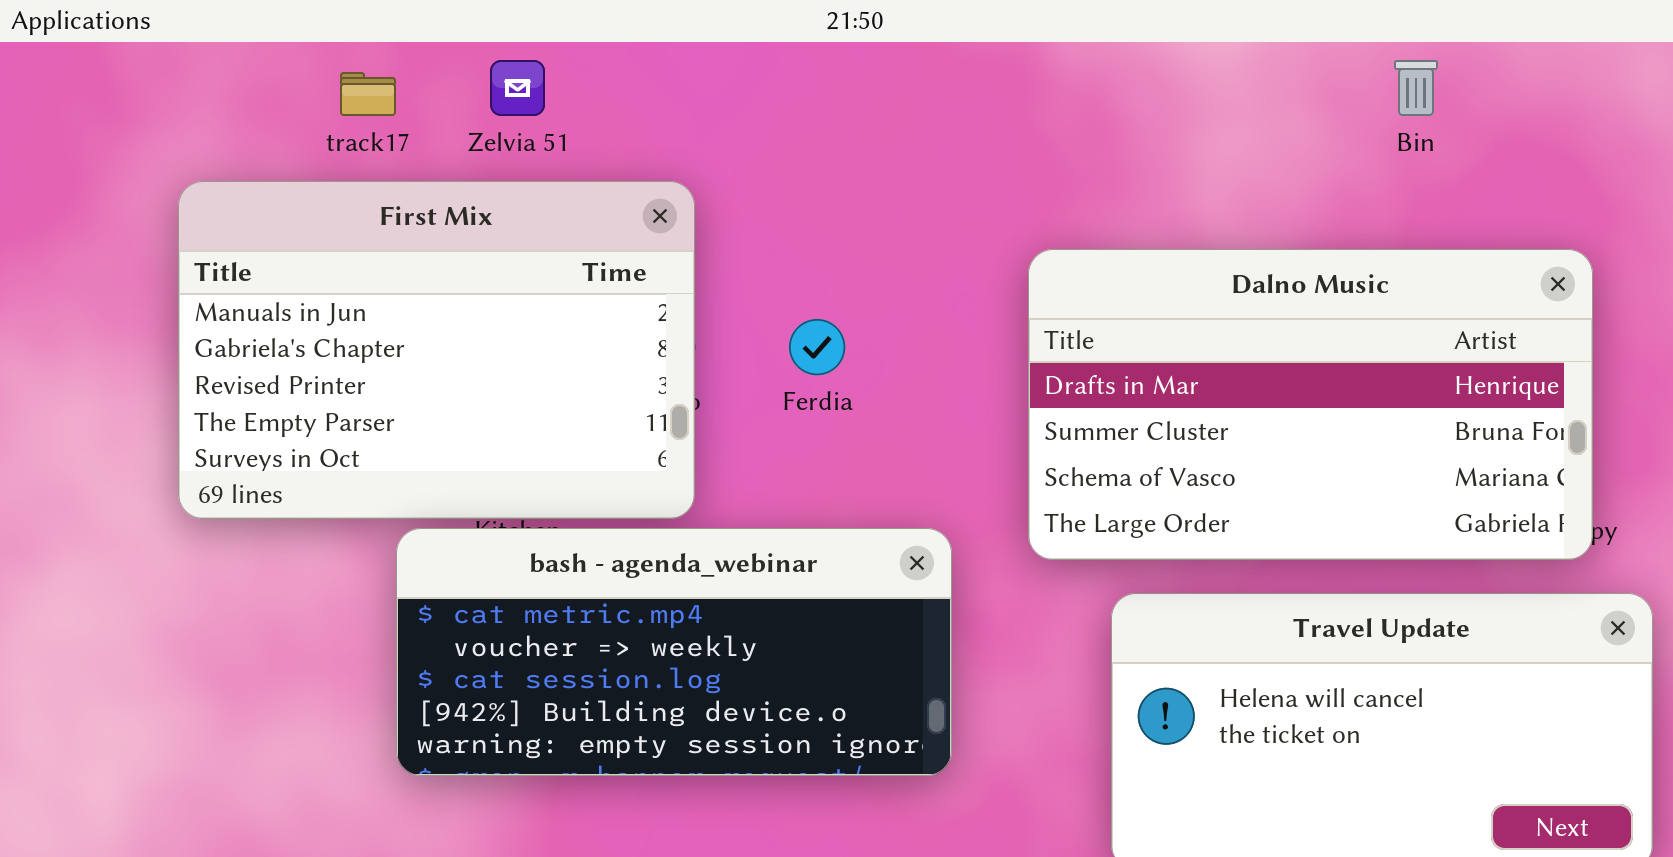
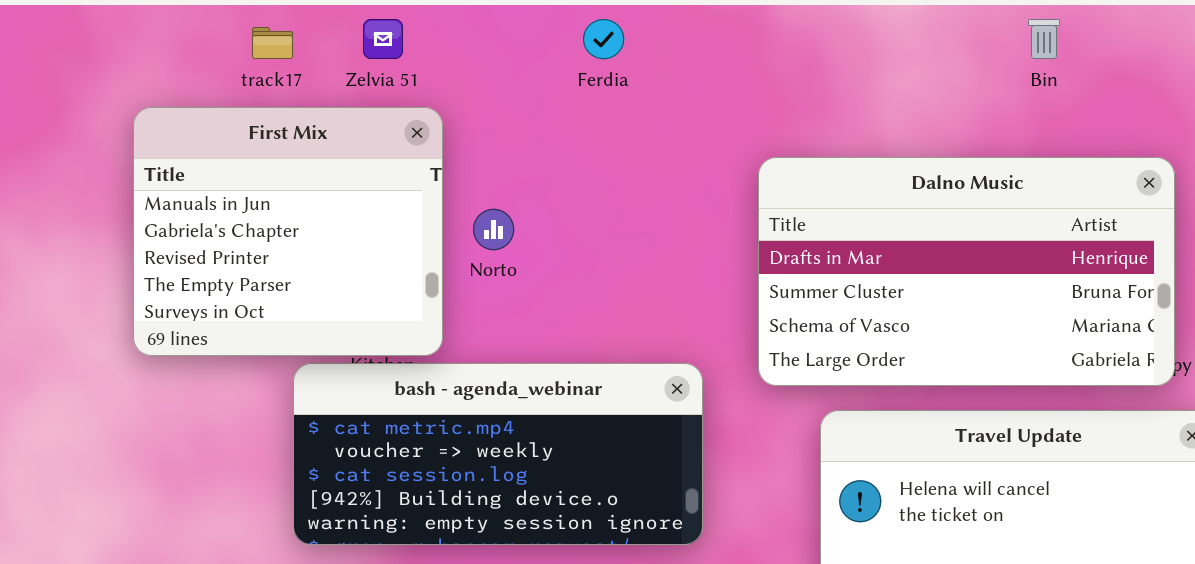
First Mix: [178,181,695,519] -> [133,107,443,356], resized
Ferdia: [789,319,845,375] -> [583,19,624,59], moved

